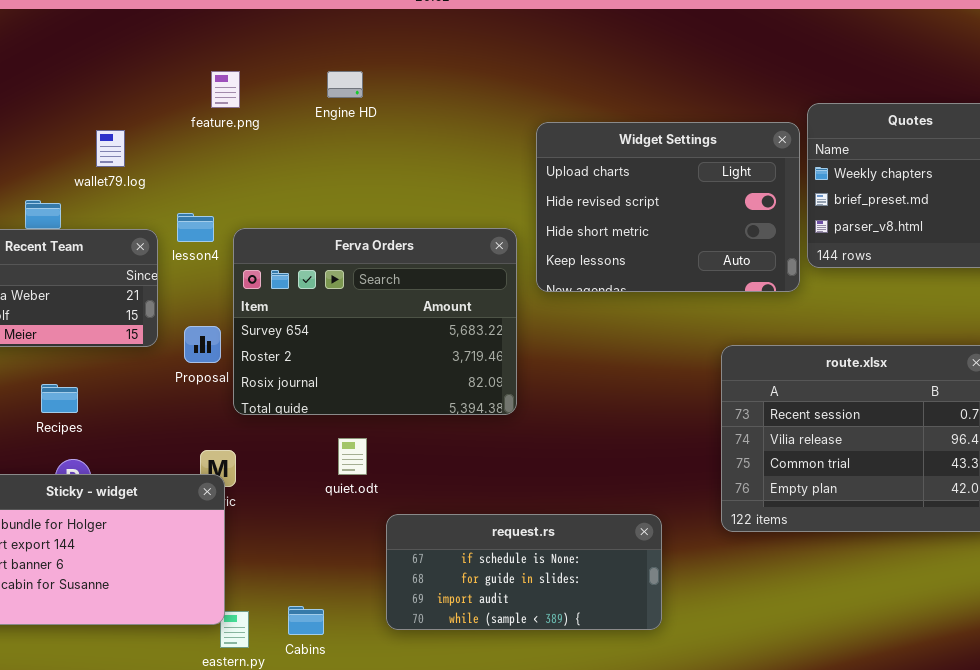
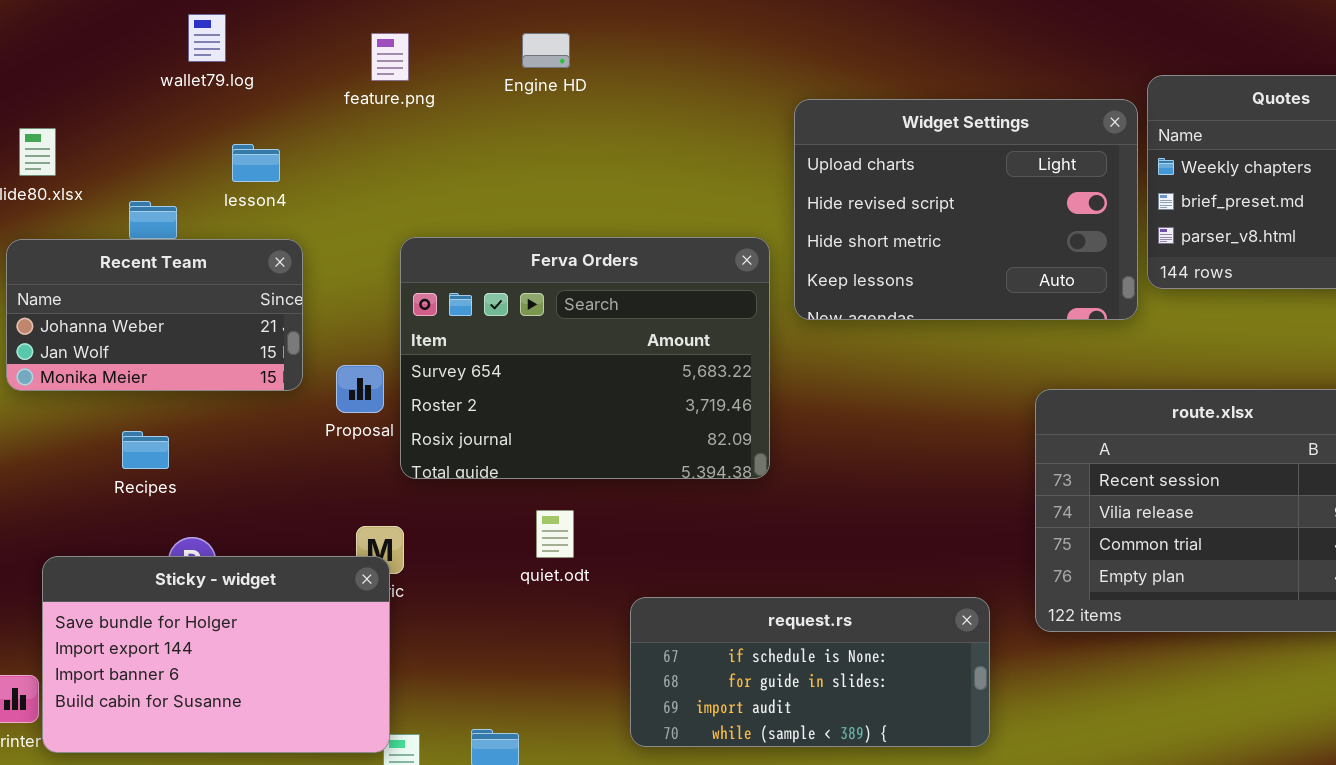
wallet79.log: [96,130,125,167] -> [188,14,226,62], moved
lesson4: [177,213,214,242] -> [232,144,280,182], moved
Recipes: [41,384,78,413] -> [122,431,169,469], moved
request.rs: [386,514,662,630] -> [630,597,990,747], moved

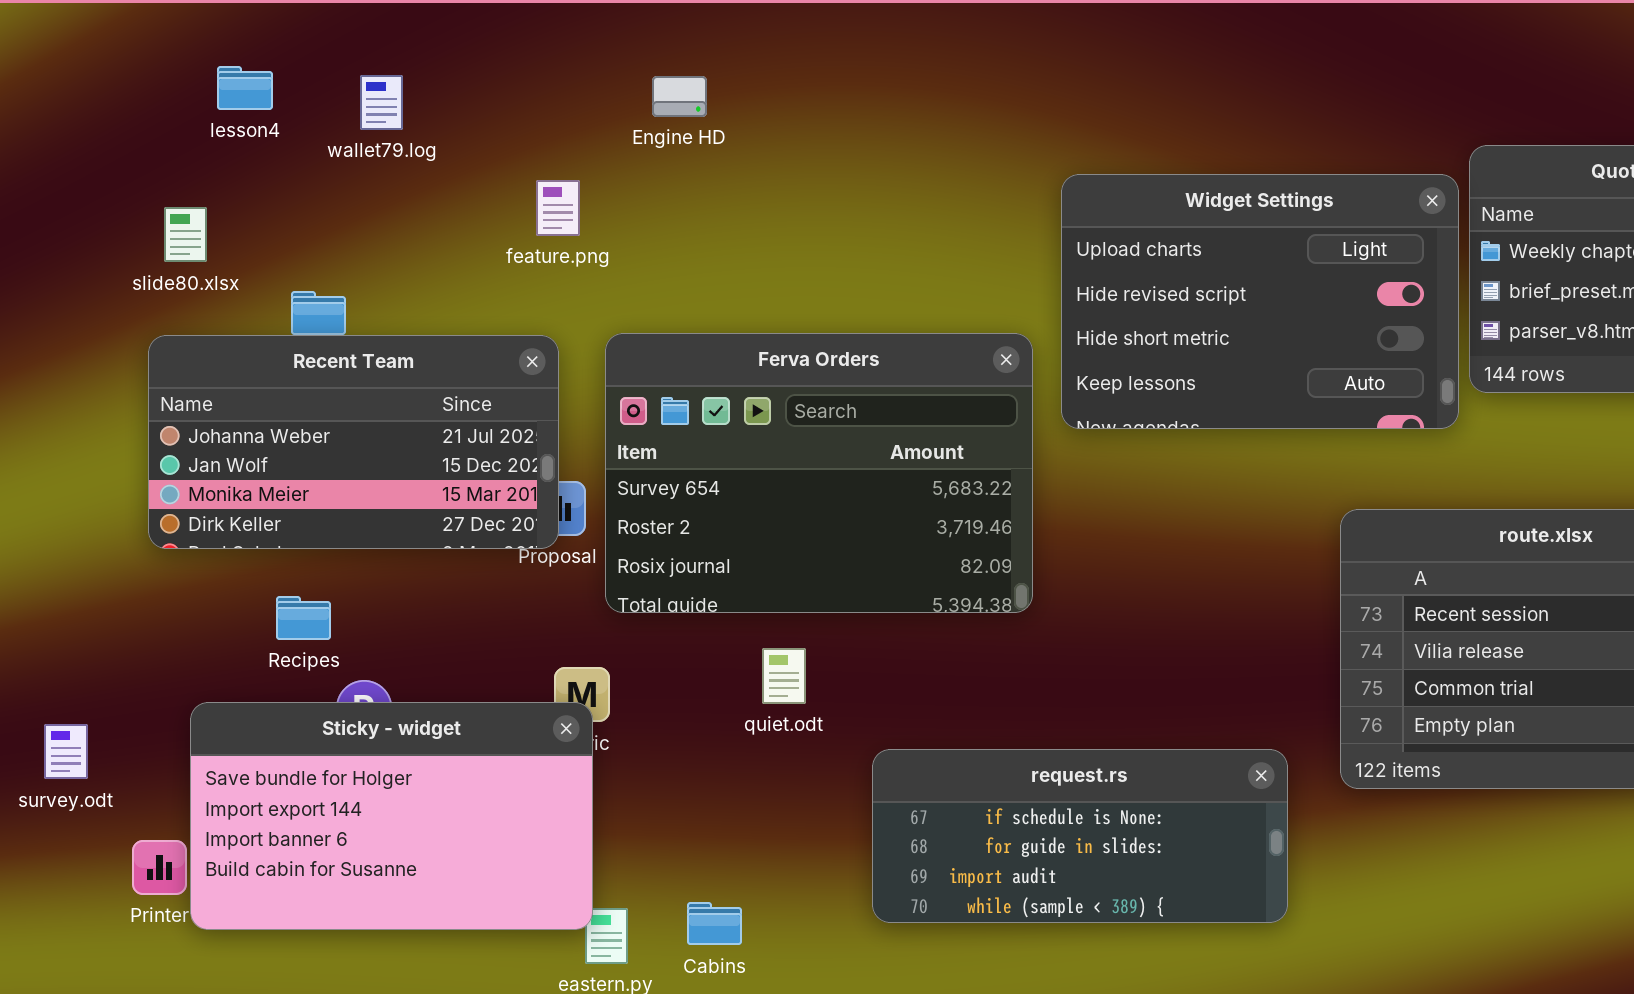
feature.png: [371,33,409,81] -> [536,180,580,236], moved
Engine HD: [522,33,570,68] -> [652,76,707,117], moved
lesson4: [232,144,280,182] -> [217,66,273,110], moved
Recent Team: [6,239,303,391] -> [148,335,559,549], resized
Recipes: [122,431,169,469] -> [276,596,331,640], moved

